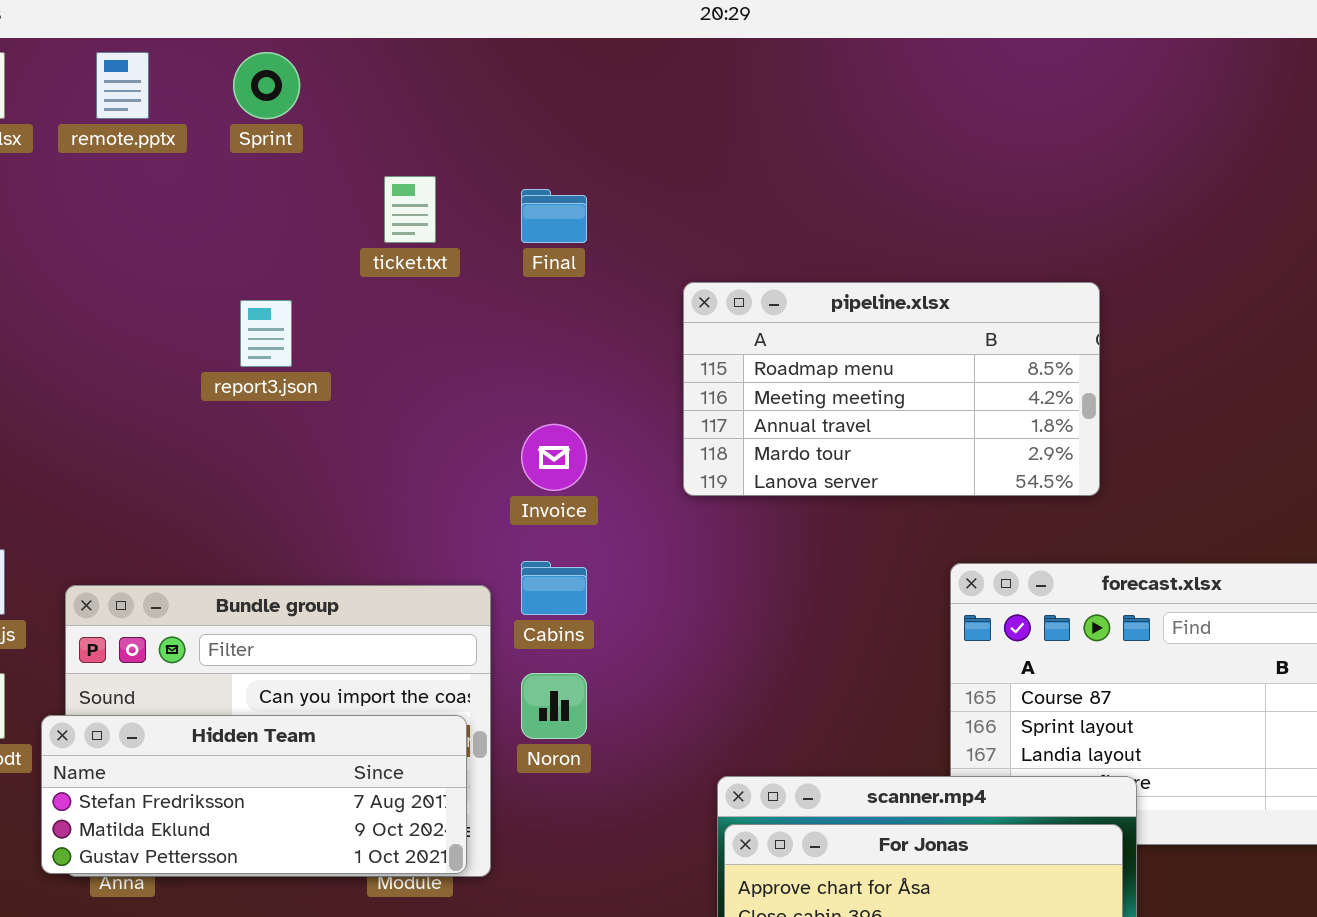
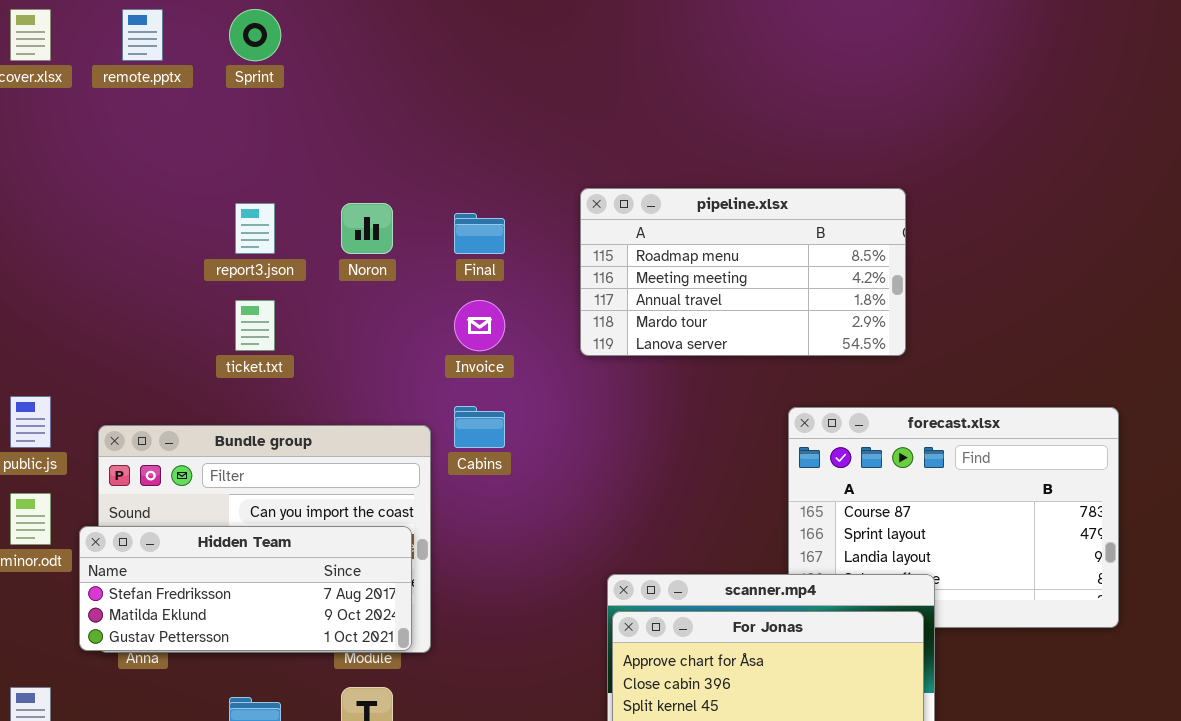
ticket.txt: [384,176,436,243] -> [235,300,275,351], moved
Final: [521,189,587,243] -> [454,213,505,254], moved
Noron: [521,673,587,739] -> [341,203,393,254], moved

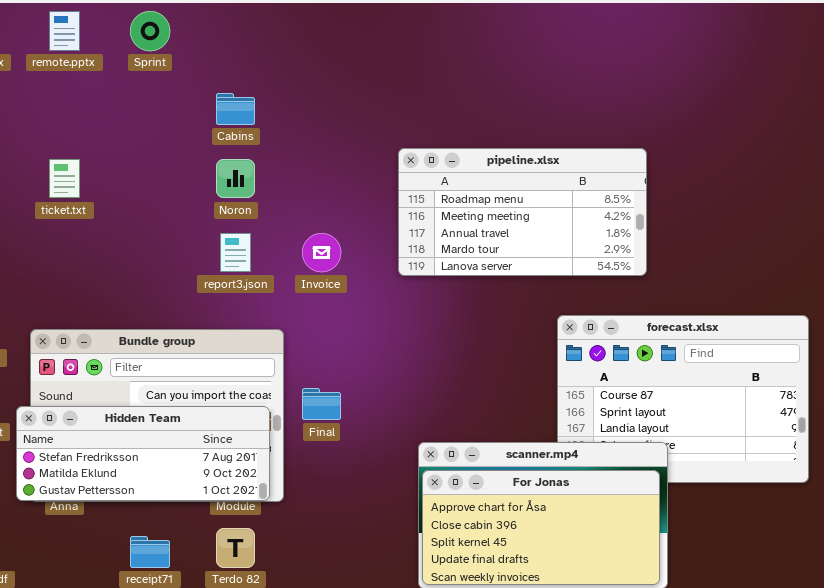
report3.json: [235,203,275,254] -> [220,233,251,272], moved
Final: [454,213,505,254] -> [302,388,341,420], moved
ticket.txt: [235,300,275,351] -> [49,159,80,198], moved
Cabins: [454,406,505,448] -> [216,93,255,125], moved

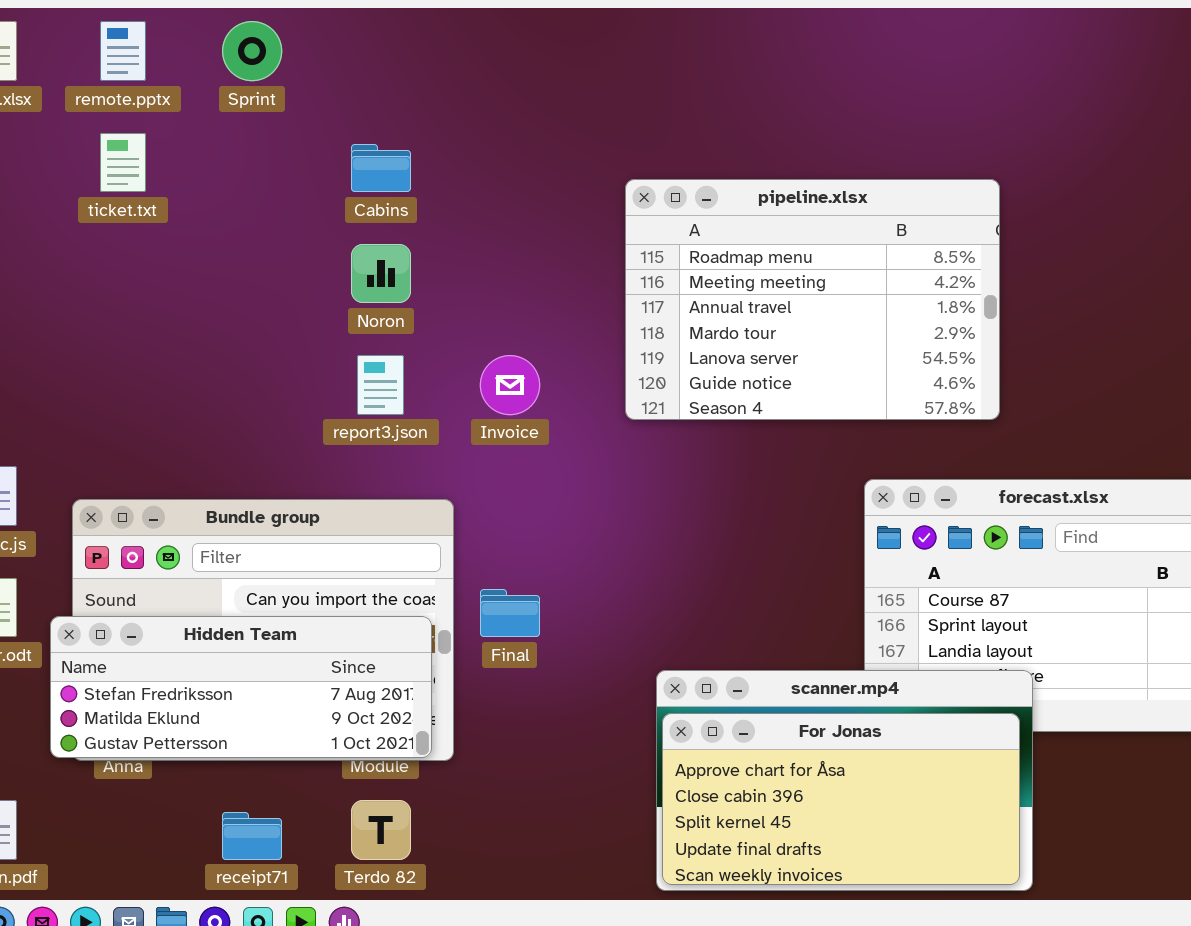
pipeline.xlsx: [398,148,647,276] -> [625,179,1000,420], resized
ticket.txt: [49,159,80,198] -> [100,133,146,192], moved

